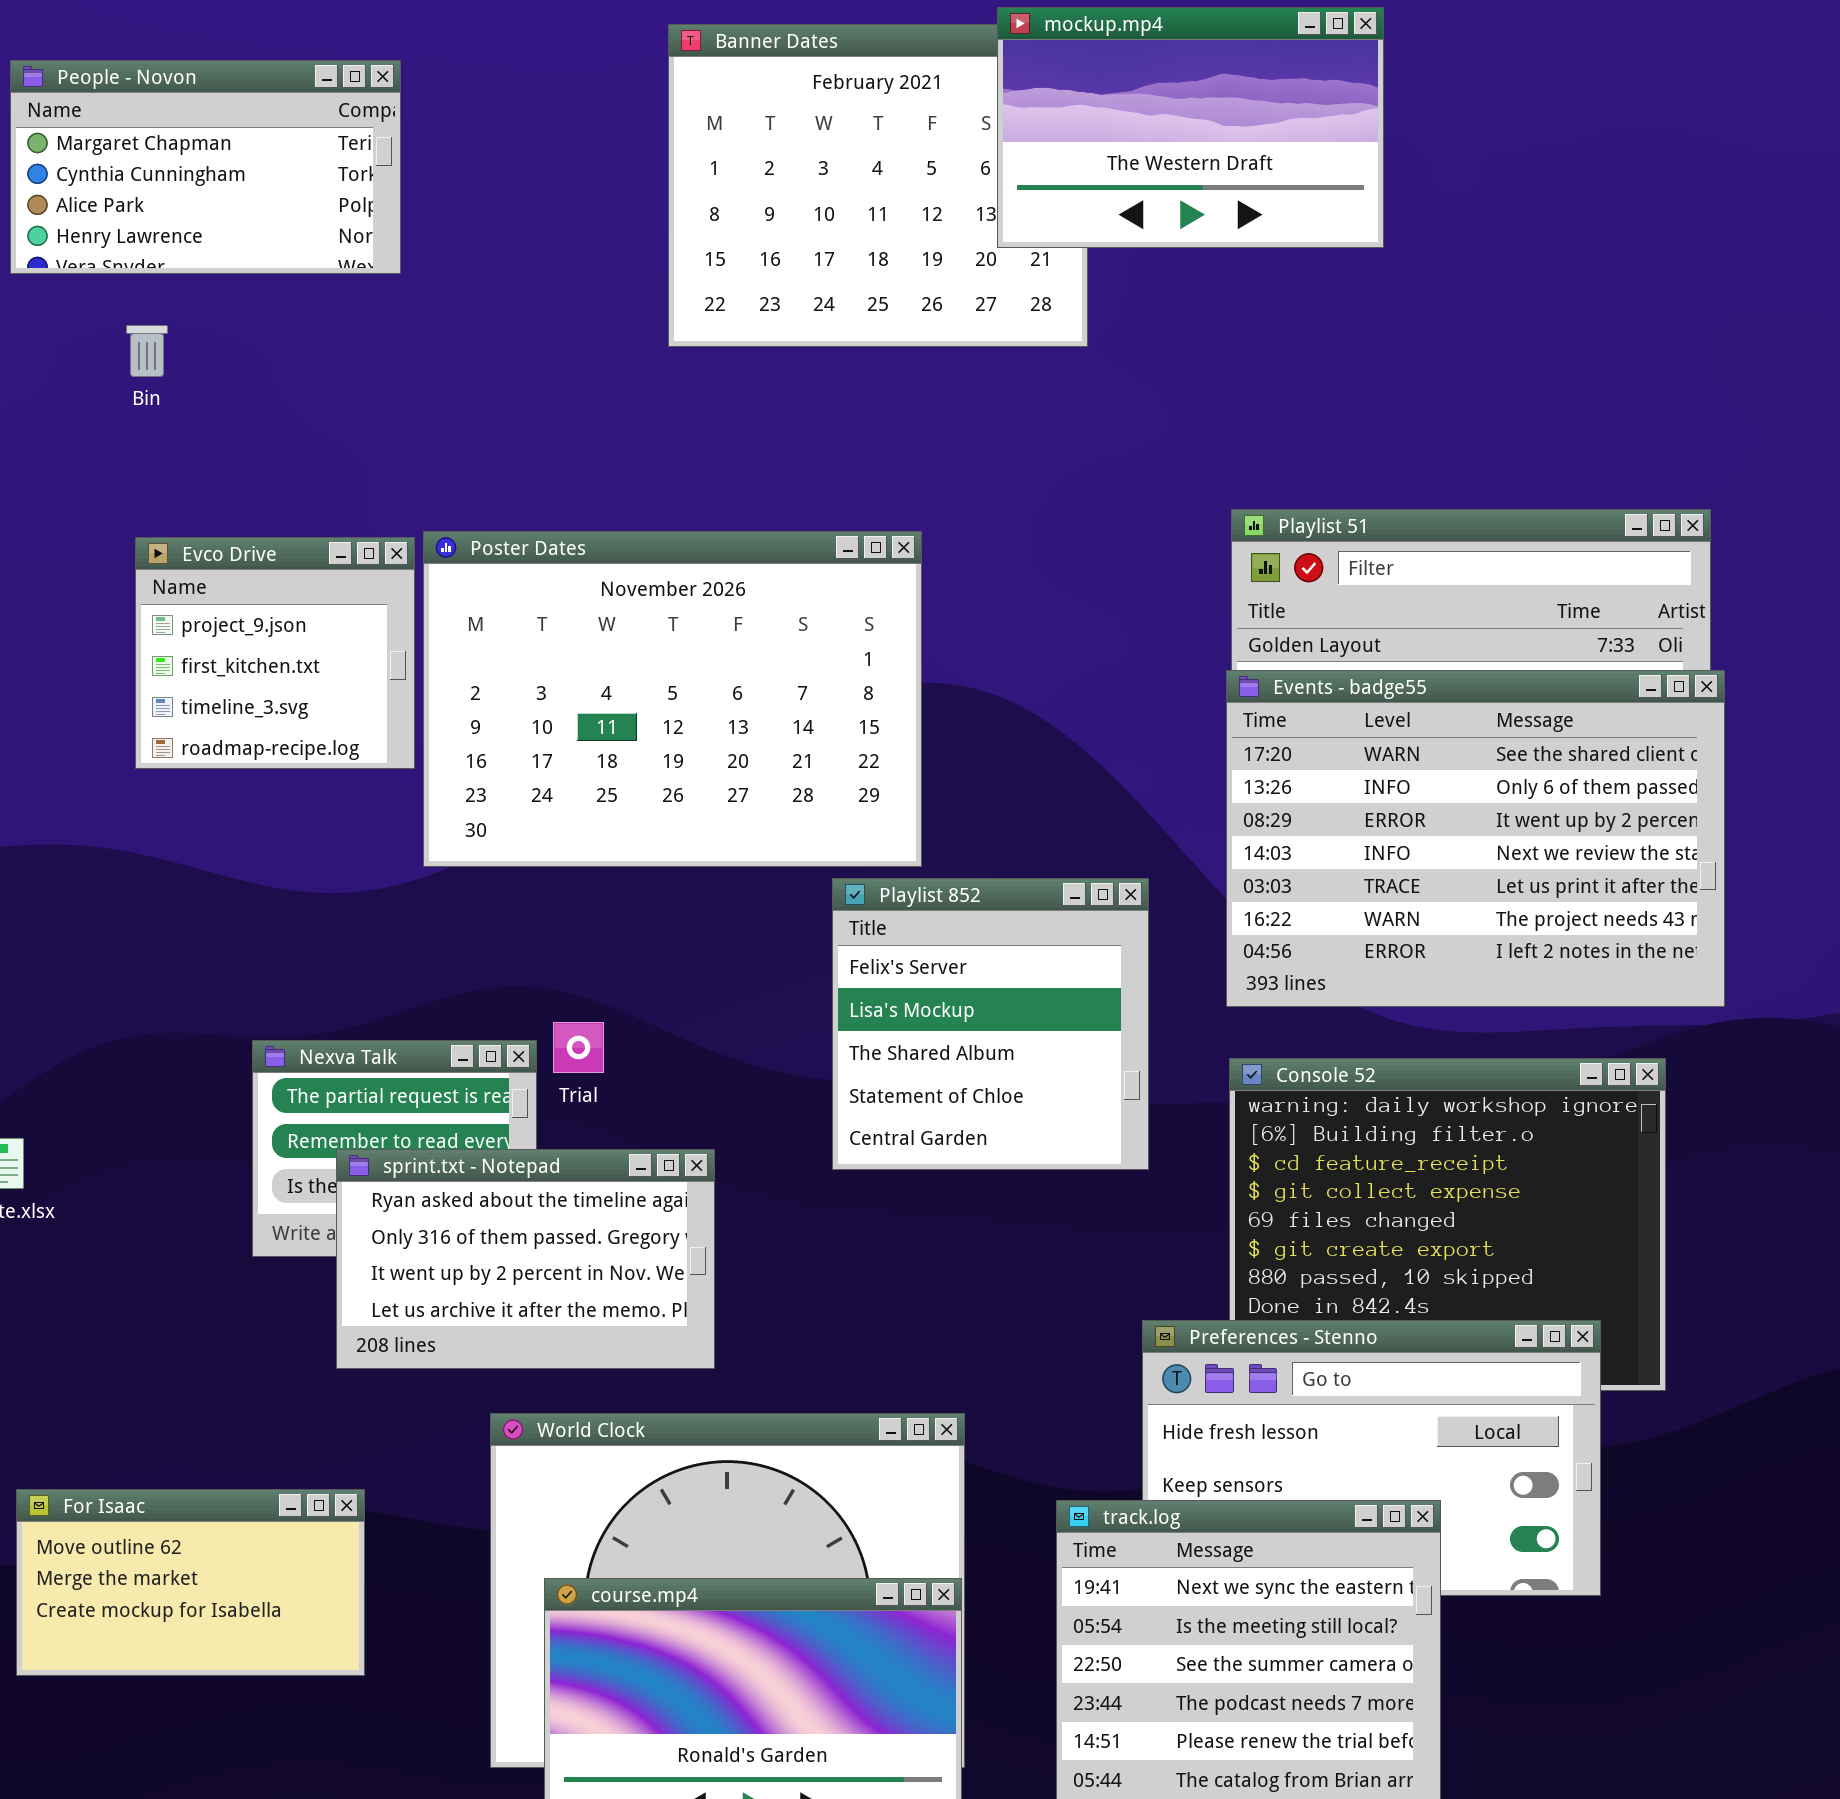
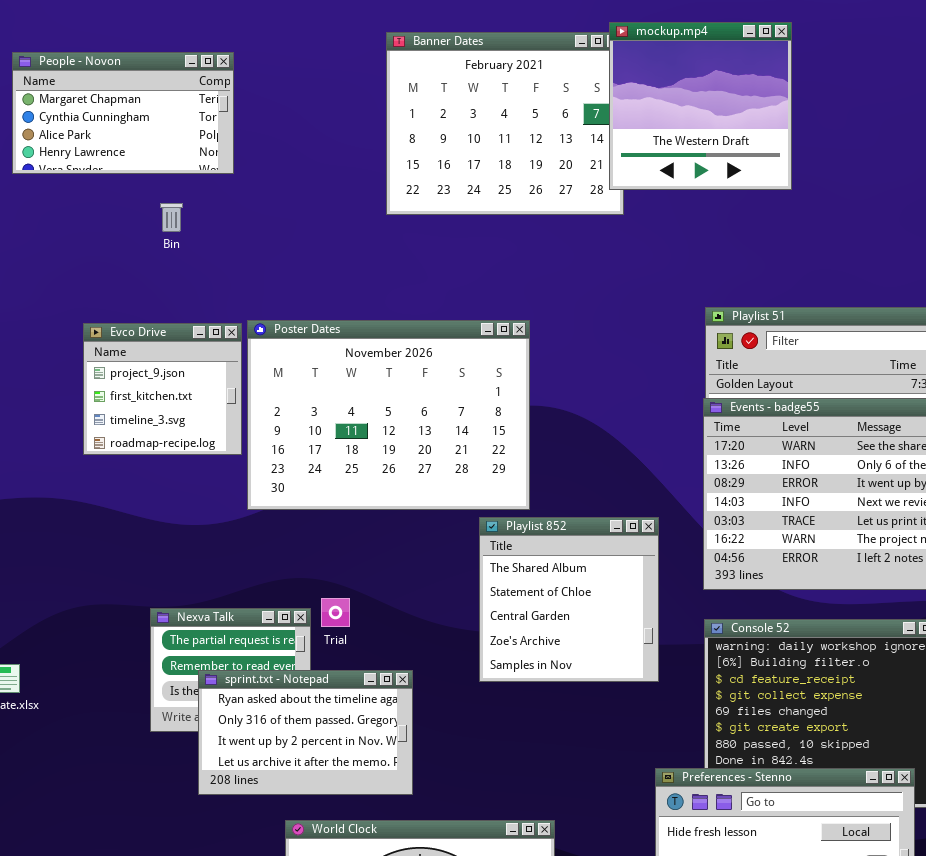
mockup.mp4: [997,7,1384,248] -> [609,22,792,190], resized
Bin: [126,325,168,377] -> [160,203,183,232], moved
Playlist 852: [832,878,1149,1170] -> [479,517,659,682], scrolled down 2 rows

